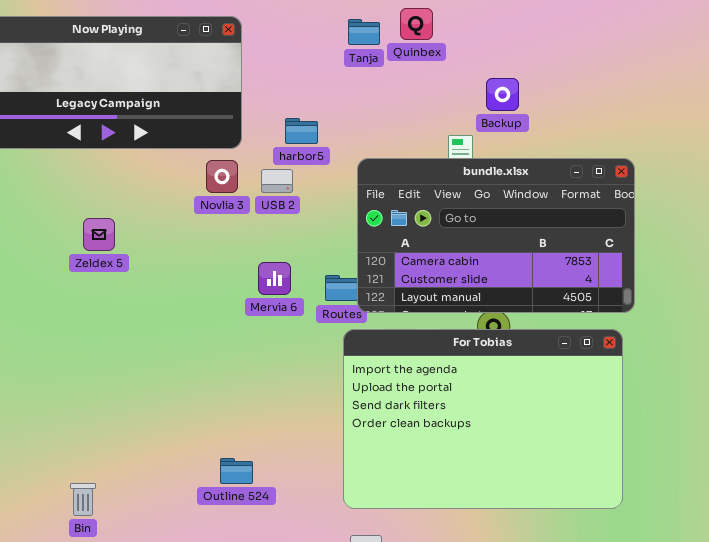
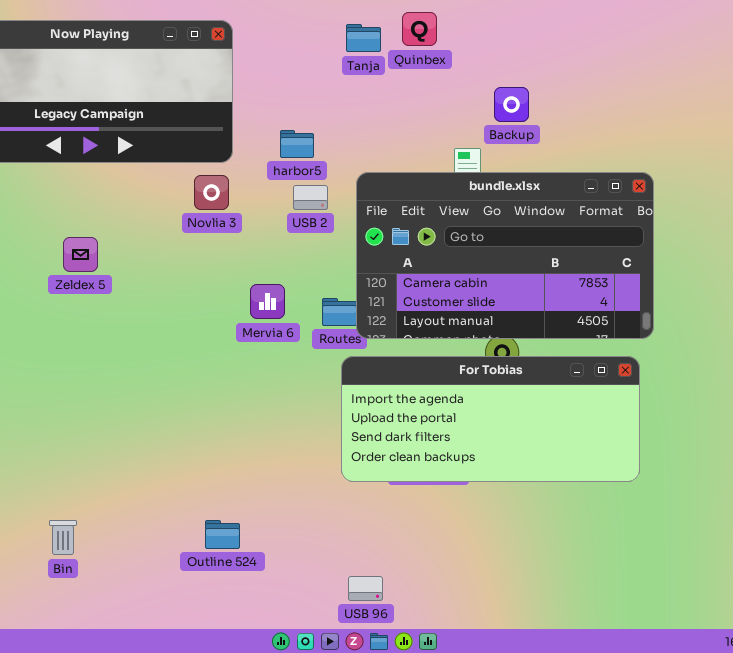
USB 2: [261,169,293,193] -> [293,185,328,210], moved
For Tobias: [343,329,623,509] -> [341,356,640,482], resized
Outline 524: [220,458,253,484] -> [205,520,240,549], moved

